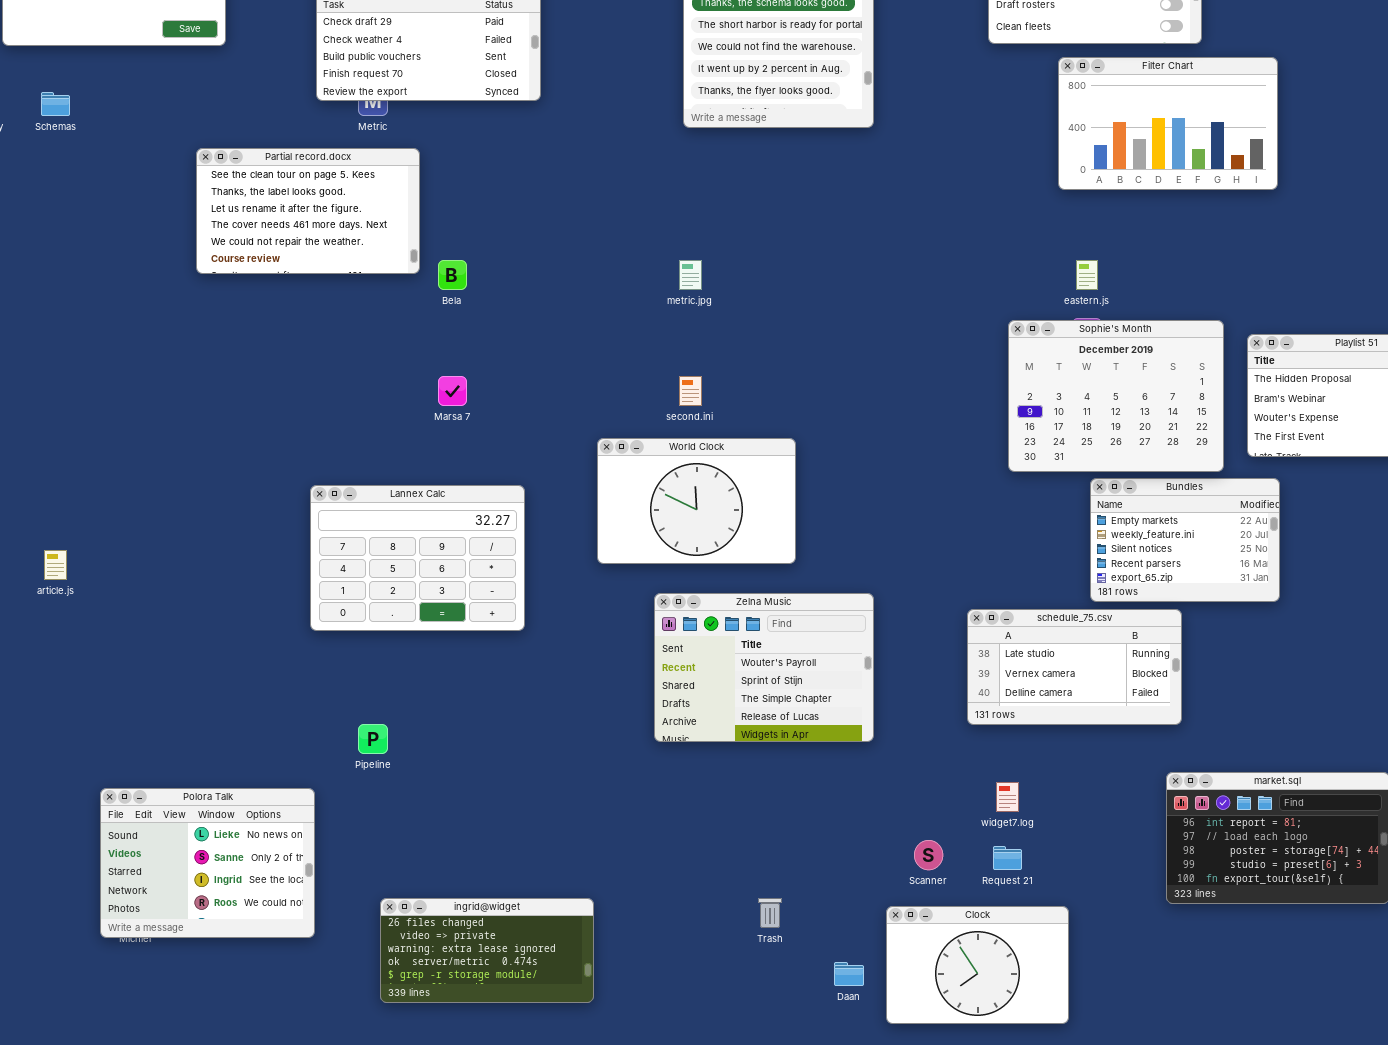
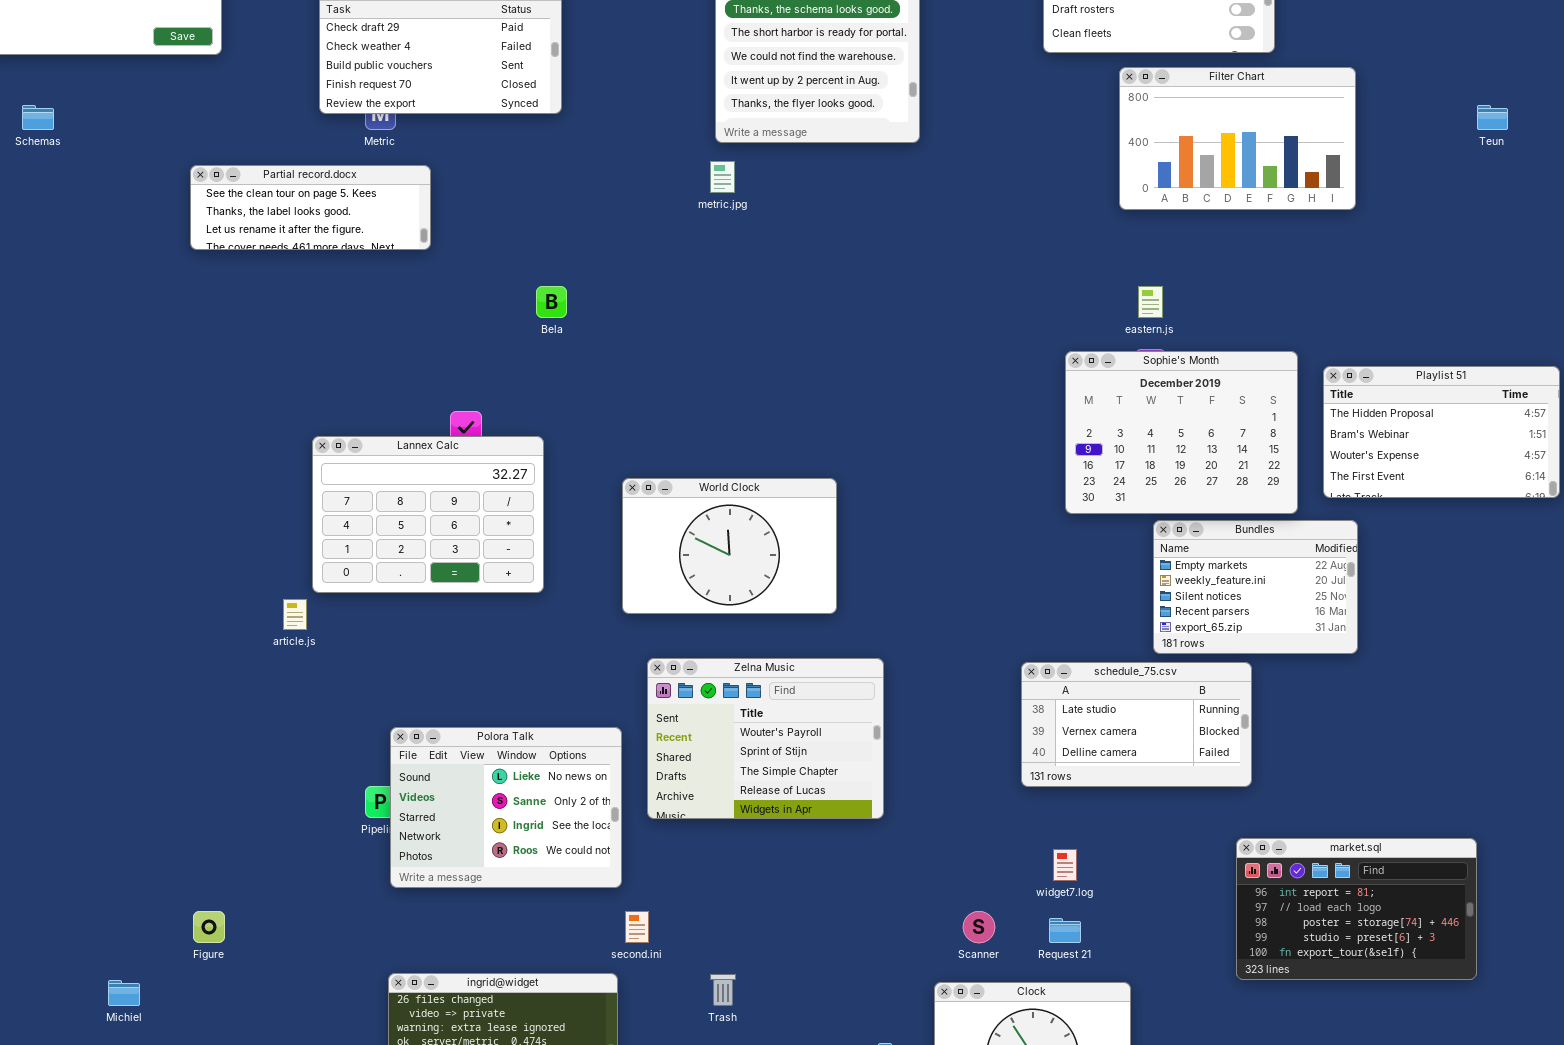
Partial record.docx: [196,148,420,274] -> [190,165,431,250], resized
Bela: [438,260,467,290] -> [536,286,567,318], moved
metric.jpg: [679,260,702,290] -> [710,161,735,193], moved
second.ini: [679,376,702,406] -> [625,911,649,943], moved
Lannex Calc: [310,485,525,631] -> [312,436,544,593], moved
article.js: [44,550,67,580] -> [283,599,307,630], moved
Zelna Music: [654,593,874,742] -> [647,658,884,819], moved
Polora Talk: [100,788,315,938] -> [390,727,622,888], moved
Trash: [758,898,782,928] -> [710,974,736,1006], moved

